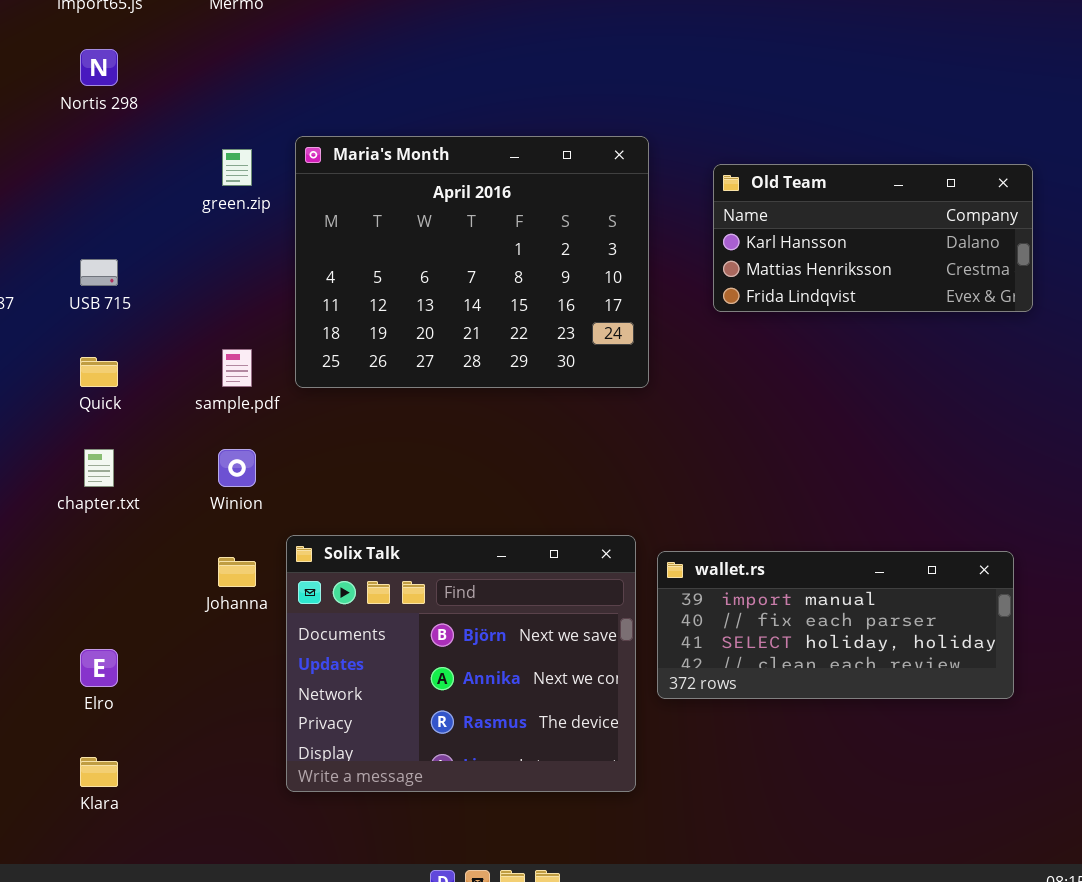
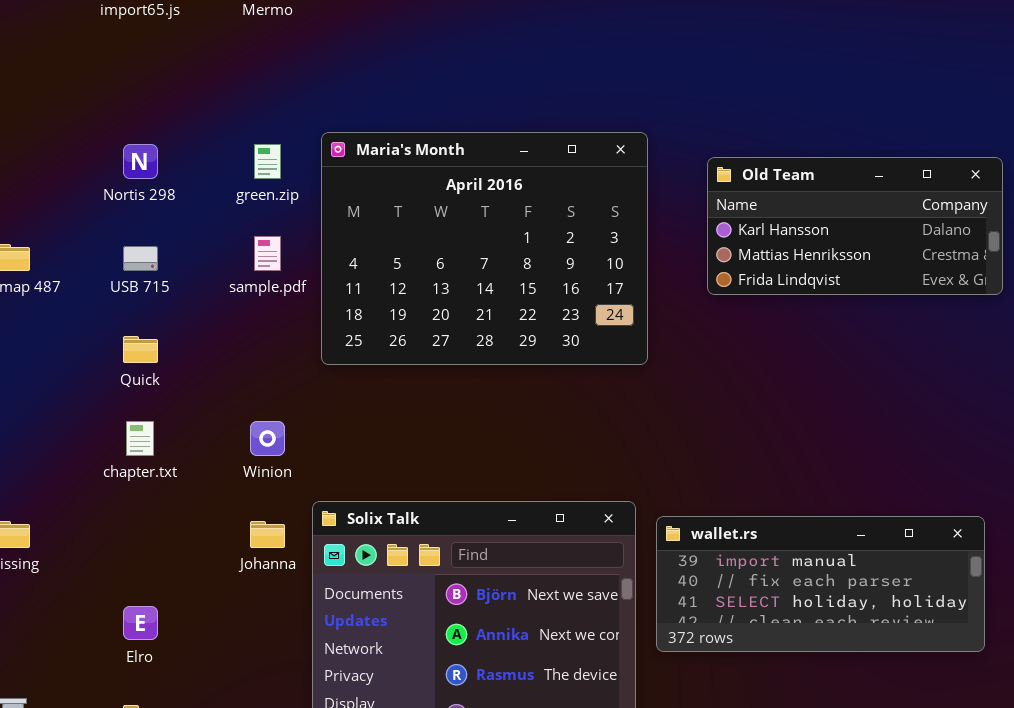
Nortis 298: [80,49,118,86] -> [123,144,158,179], moved
sample.pdf: [222,349,252,387] -> [254,236,281,271], moved

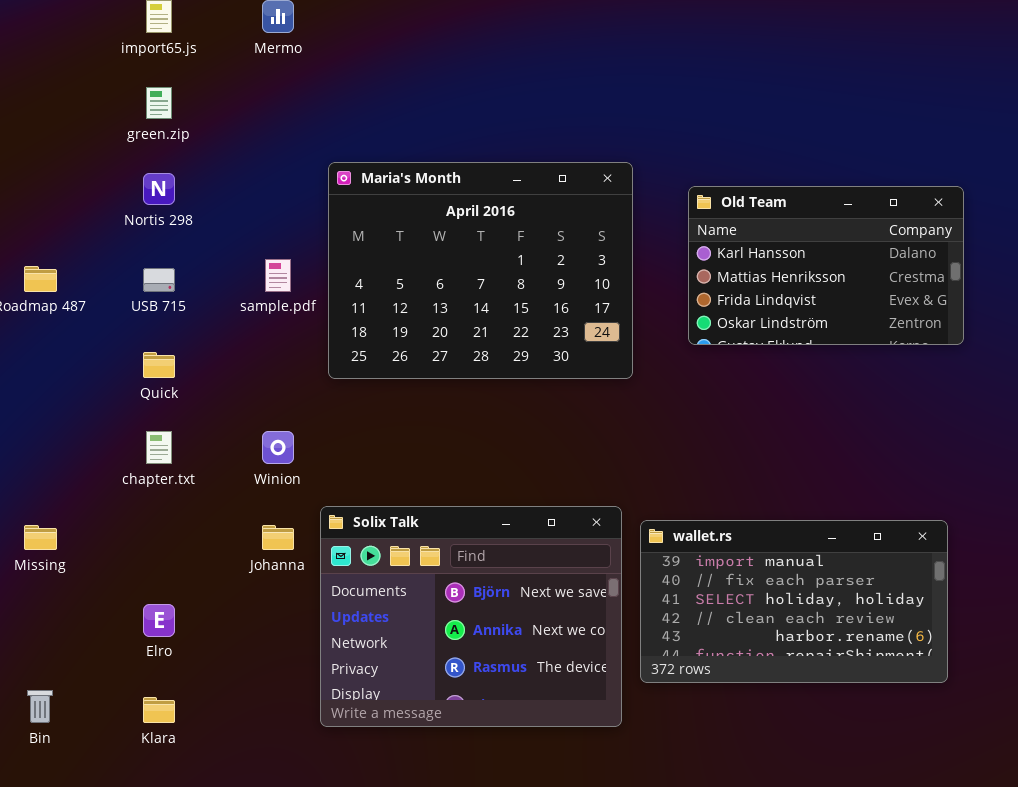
green.zip: [254,144,281,179] -> [146,87,172,119], moved
Old Team: [707,157,1003,295] -> [688,186,964,345], resized
wallet.rs: [656,516,985,652] -> [640,520,948,683], resized

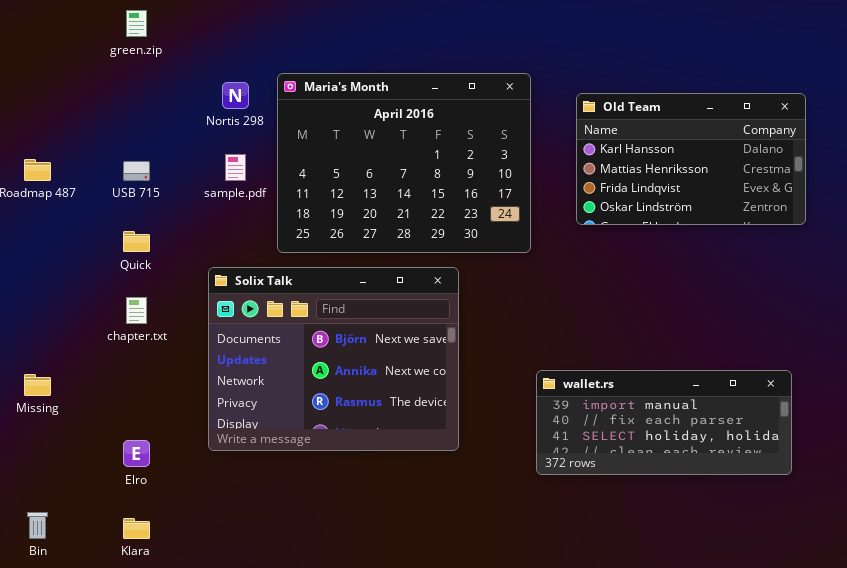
Nortis 298: [143,173,175,205] -> [222,82,249,109], moved
Solix Talk: [320,506,622,727] -> [208,267,459,451], moved
wallet.rs: [640,520,948,683] -> [536,370,792,475], resized

